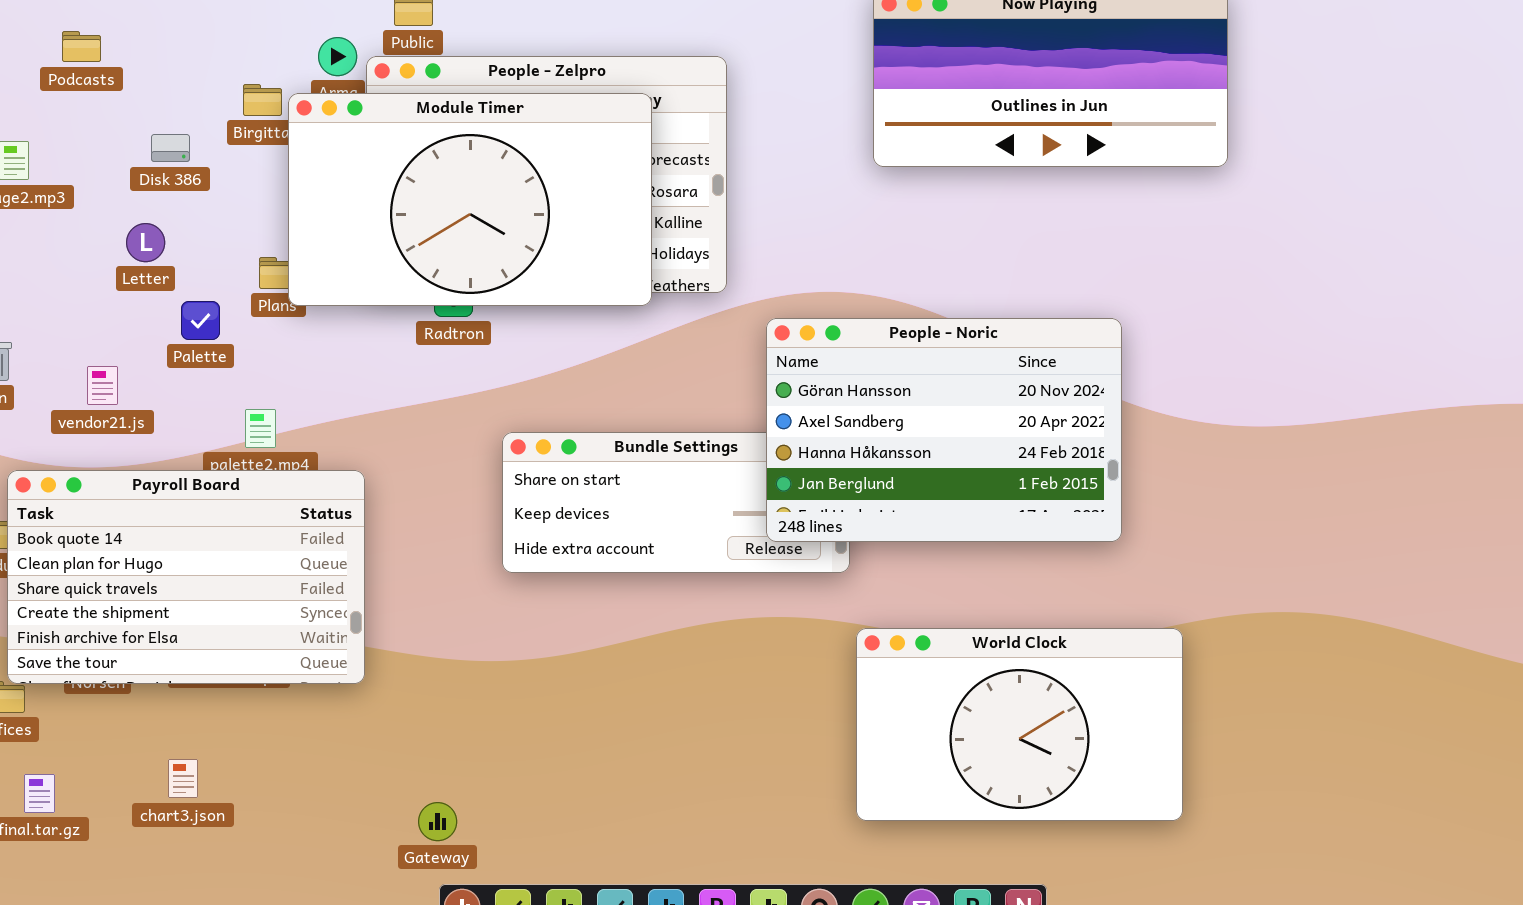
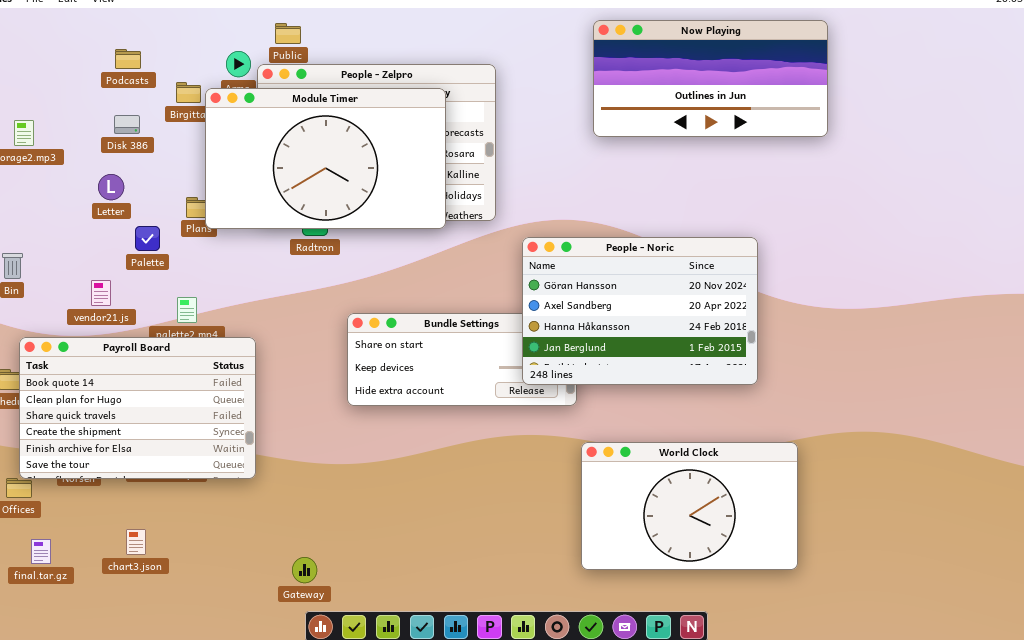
Podcasts: [62,31,101,62] -> [115,49,141,69], moved
vendor21.js: [87,366,118,405] -> [91,280,111,306], moved

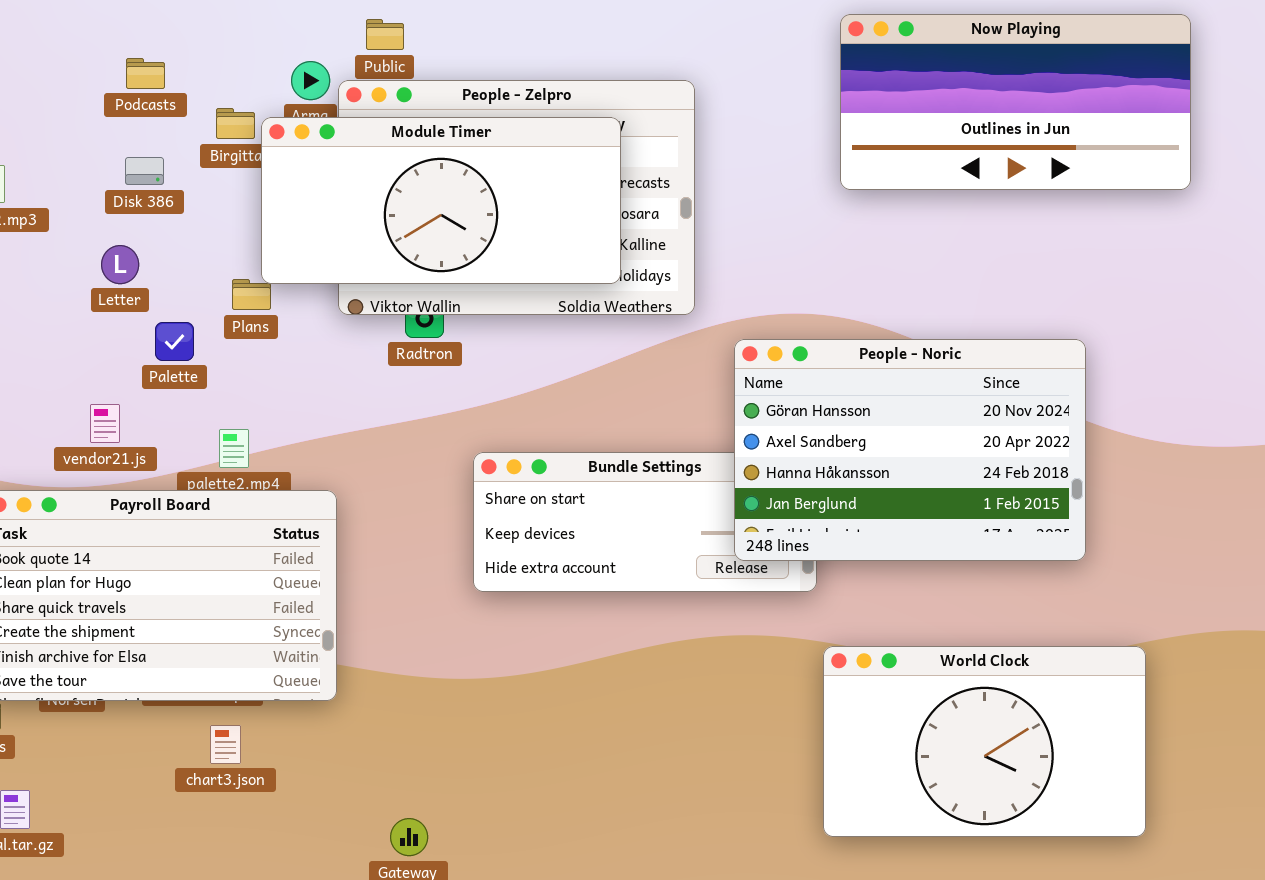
Module Timer: [205,88,446,229] -> [261,117,621,284], resized
chart3.json: [126,529,146,555] -> [210,725,241,764], moved

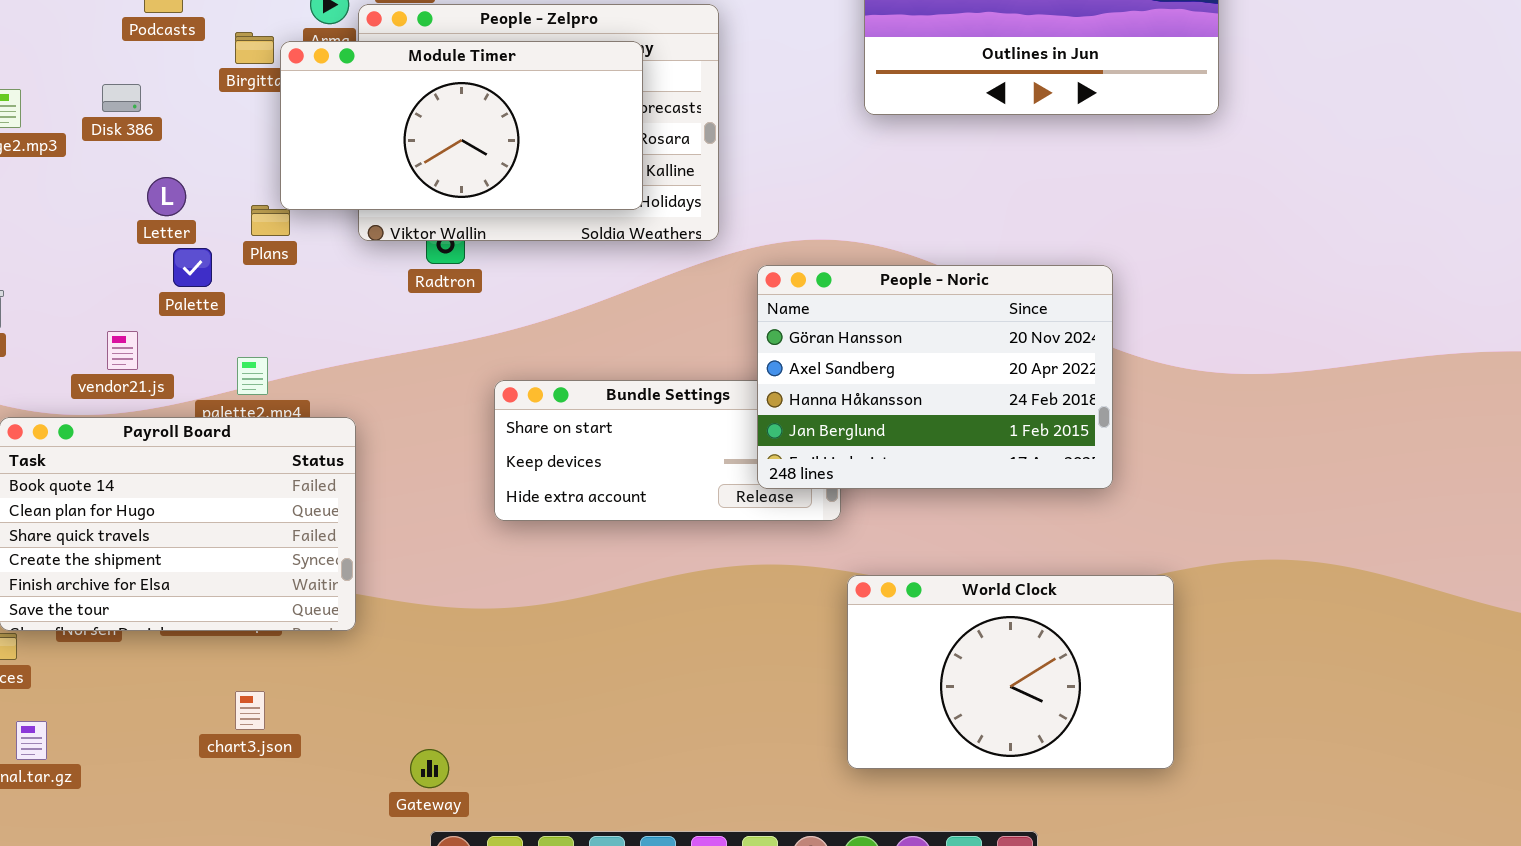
Disk 386: [125,157,164,185] -> [102,84,141,112], moved
Letter: [101,245,139,284] -> [147,177,186,216], moved
chart3.json: [210,725,241,764] -> [235,691,265,730], moved

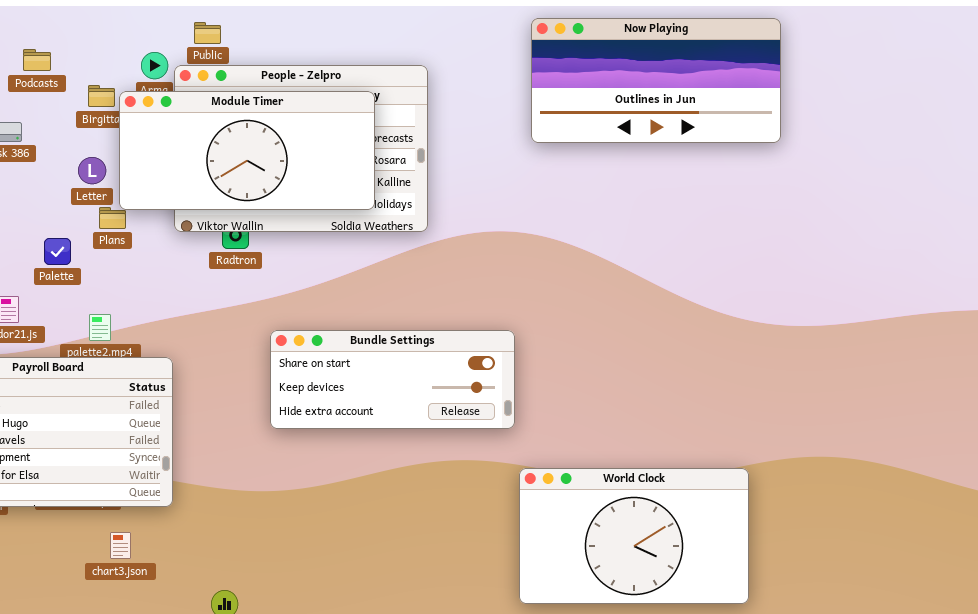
Letter: [147,177,186,216] -> [78,157,106,184], moved
People - Noric: [757,265,1113,489] -> none, closed
chart3.json: [235,691,265,730] -> [110,532,131,559], moved

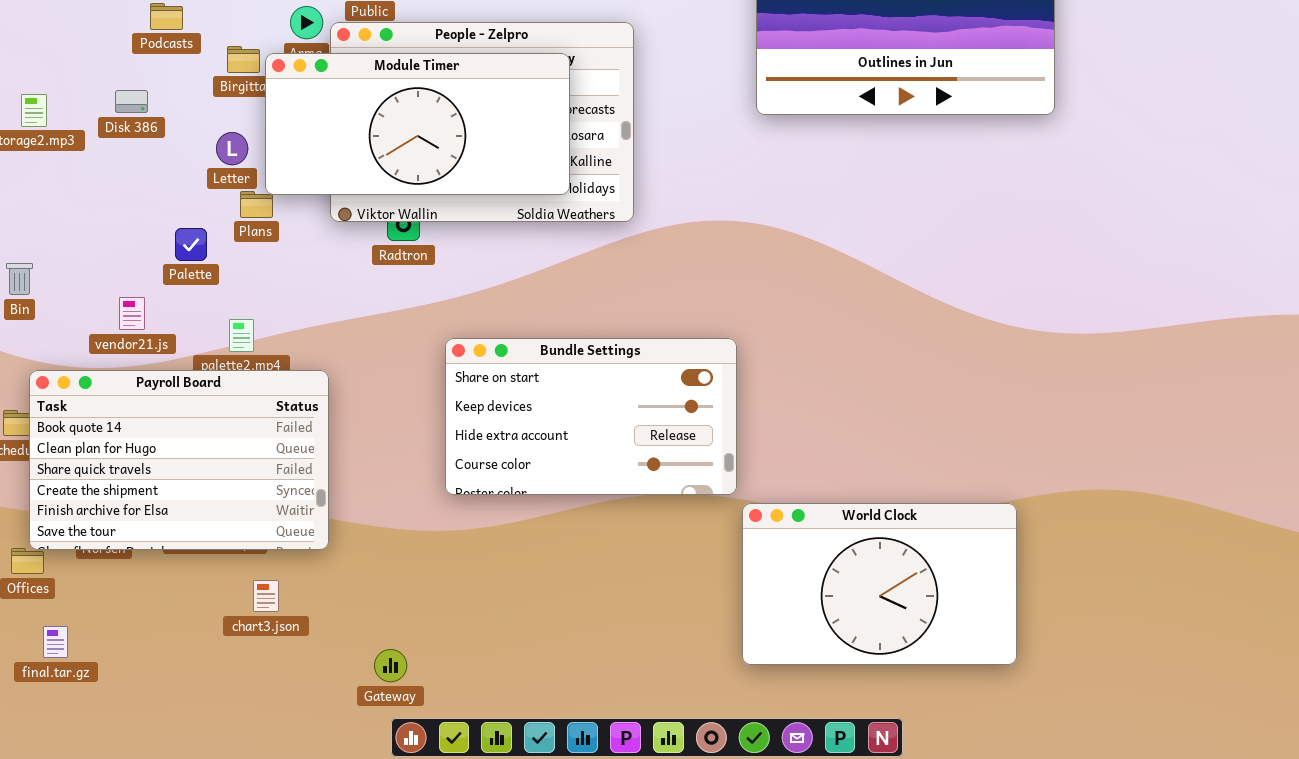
Bundle Settings: [270,330,515,429] -> [445,338,737,495], resized

